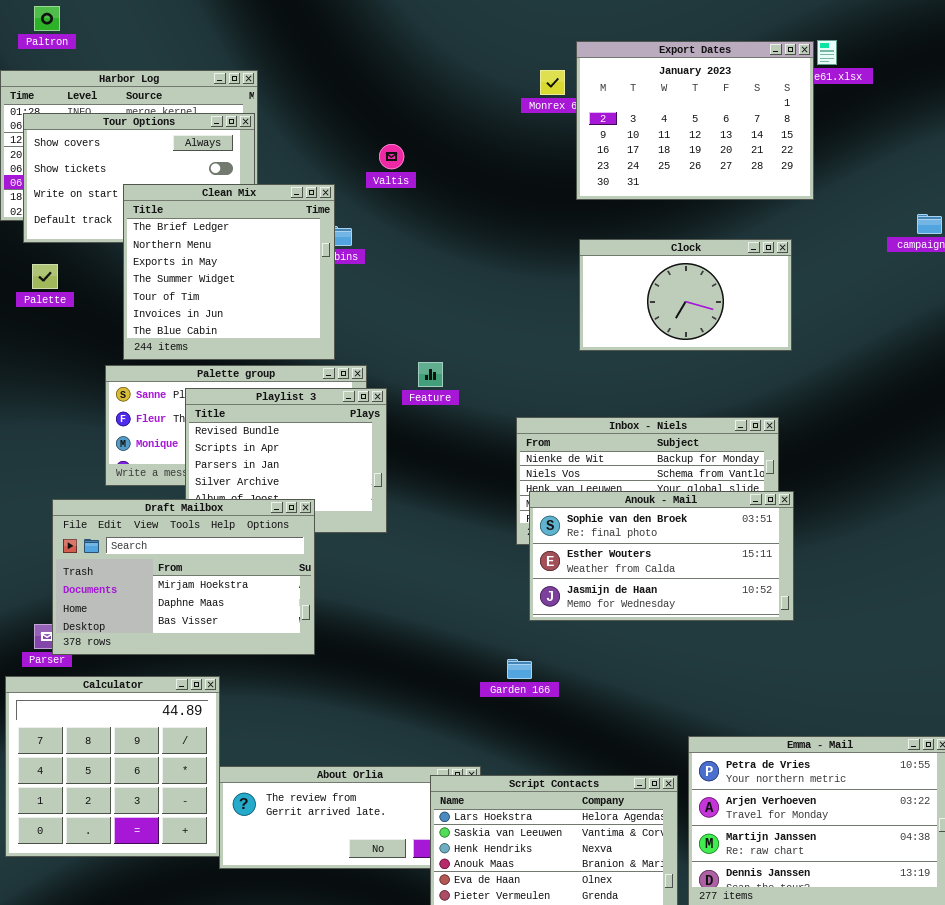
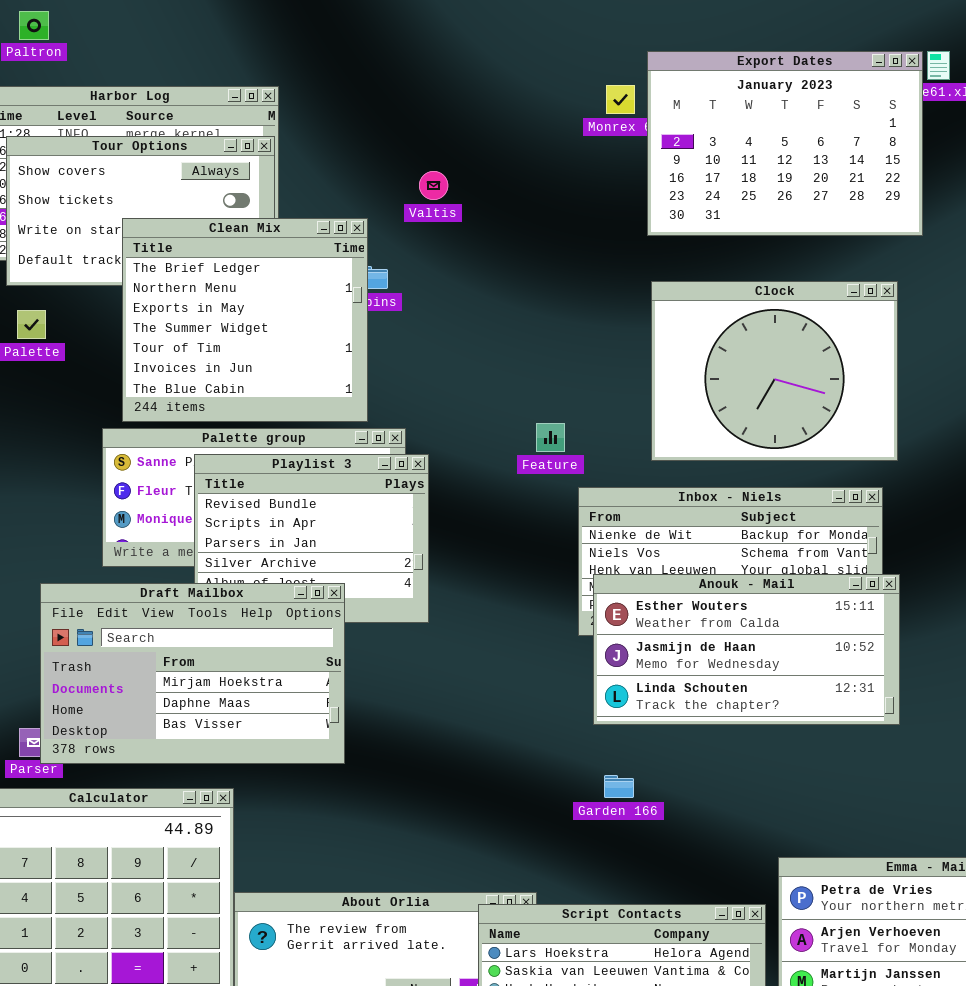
Clock: [579,239,792,351] -> [651,281,898,461], resized
Feature: [418,362,443,387] -> [536,423,565,452], moved
Anouk - Mail: [529,491,794,621] -> [593,574,900,725], scrolled down 1 row
Garden 166: [507,659,532,679] -> [604,775,634,798], moved

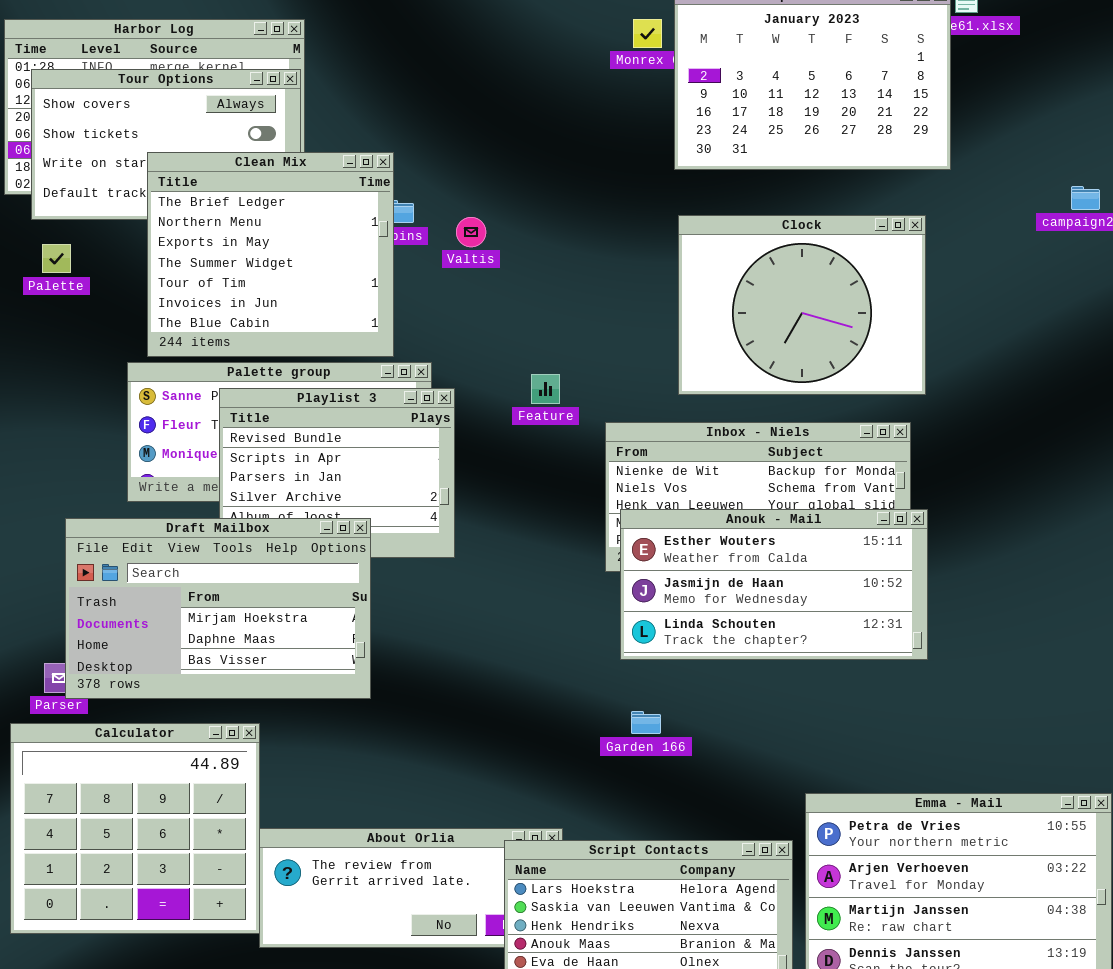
Valtis: [419,171,448,200] -> [456,217,486,247], moved
Feature: [536,423,565,452] -> [531,374,560,404], moved

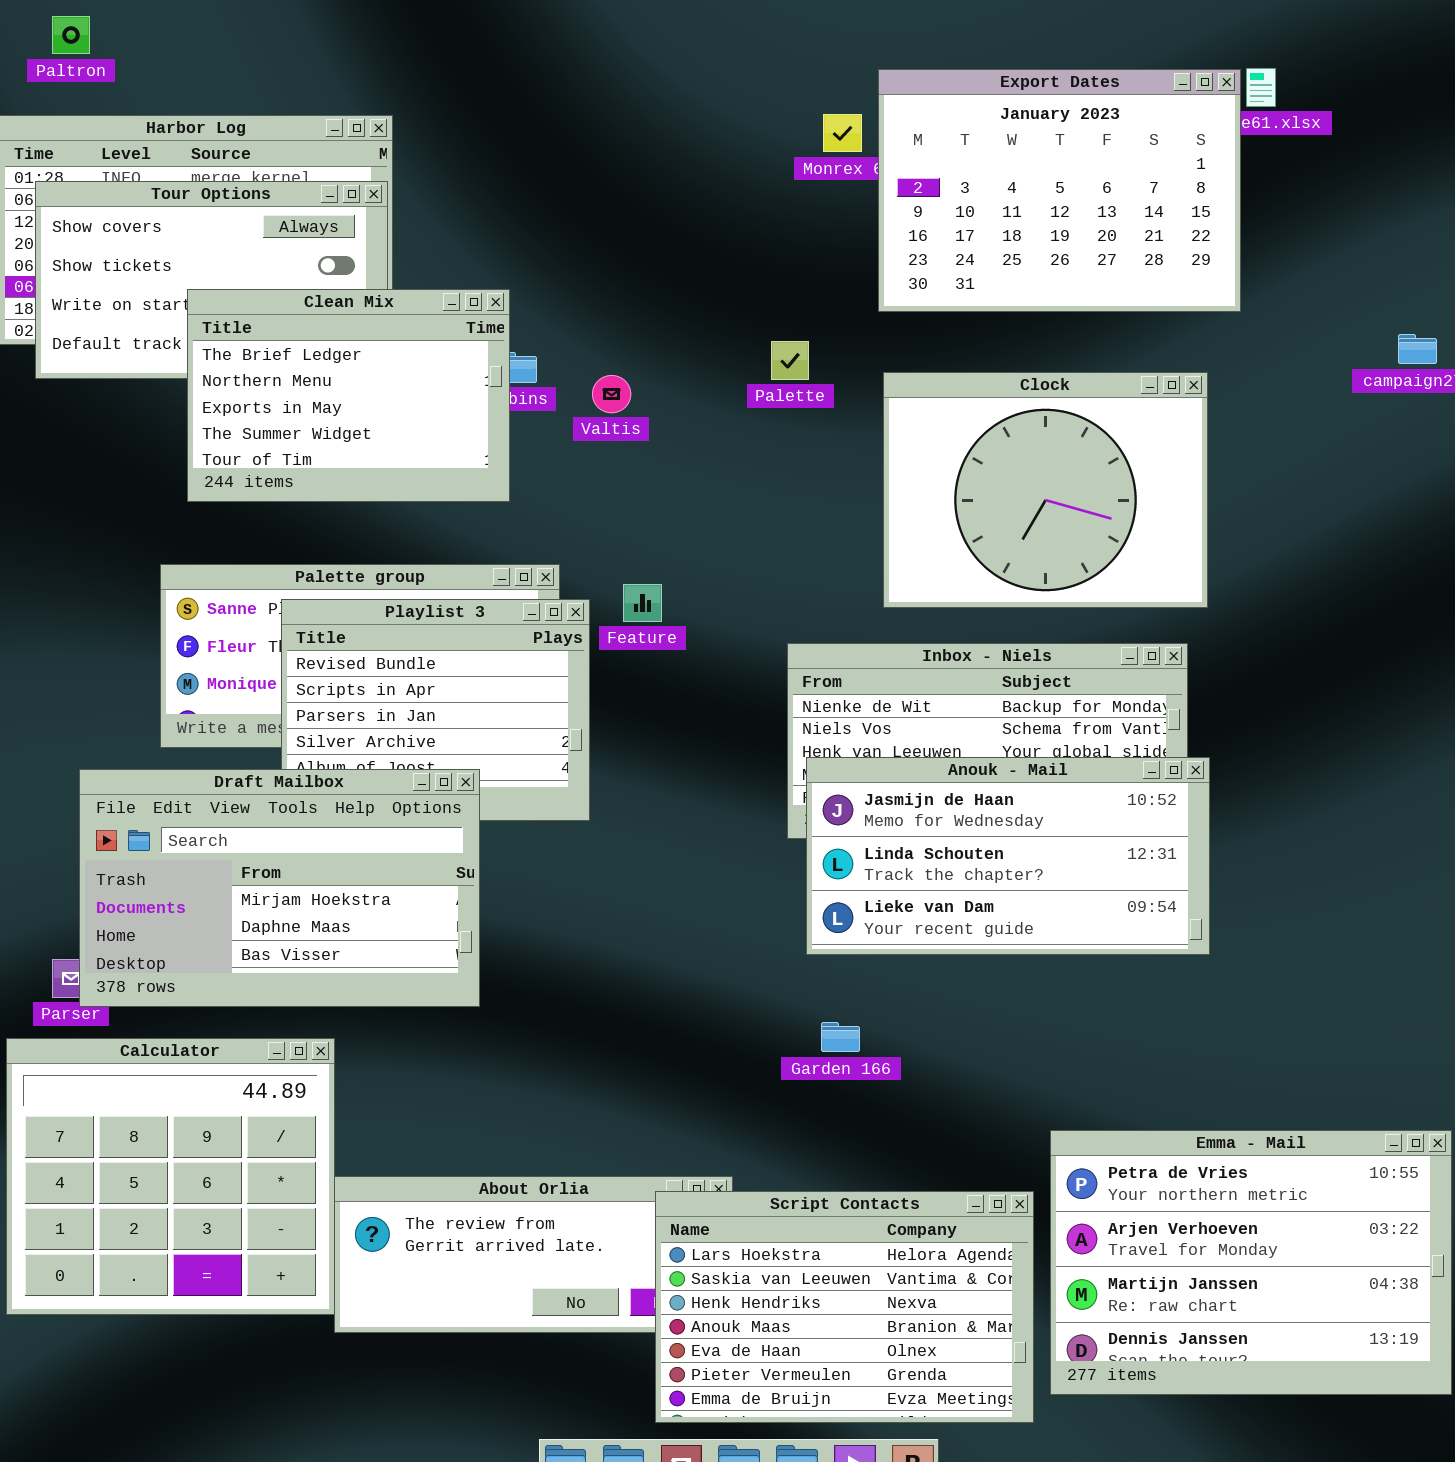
Clean Mix: [147,152,394,357] -> [187,289,510,502], resized
Palette: [42,244,71,273] -> [771,341,809,380], moved
Feature: [531,374,560,404] -> [623,584,662,622], moved
Anouk - Mail: [620,509,928,660] -> [806,757,1210,955], scrolled down 1 row

